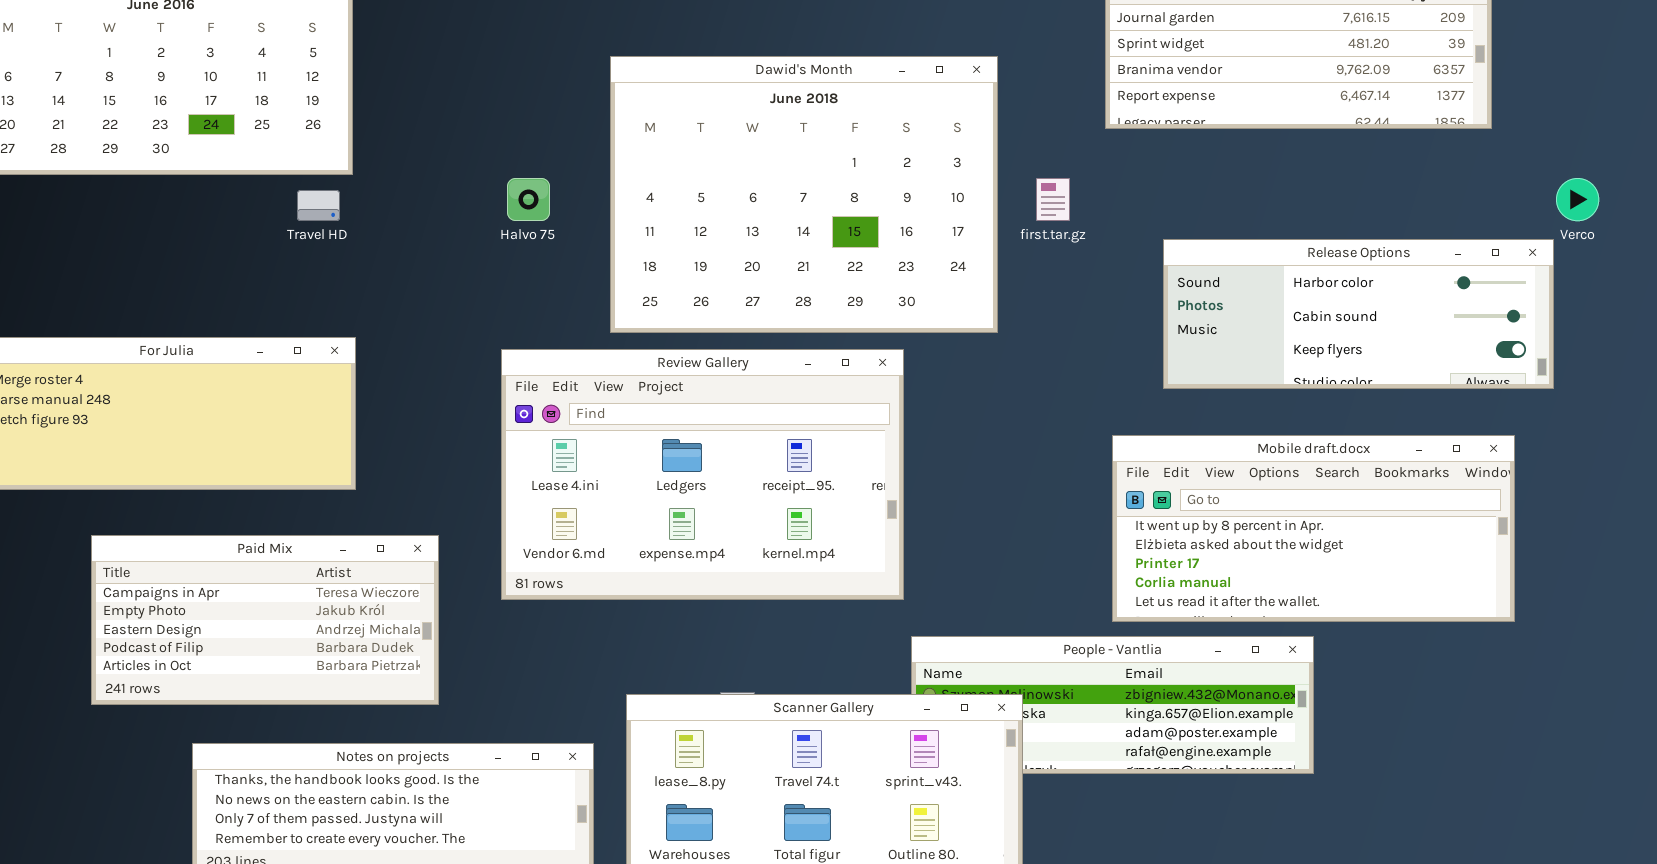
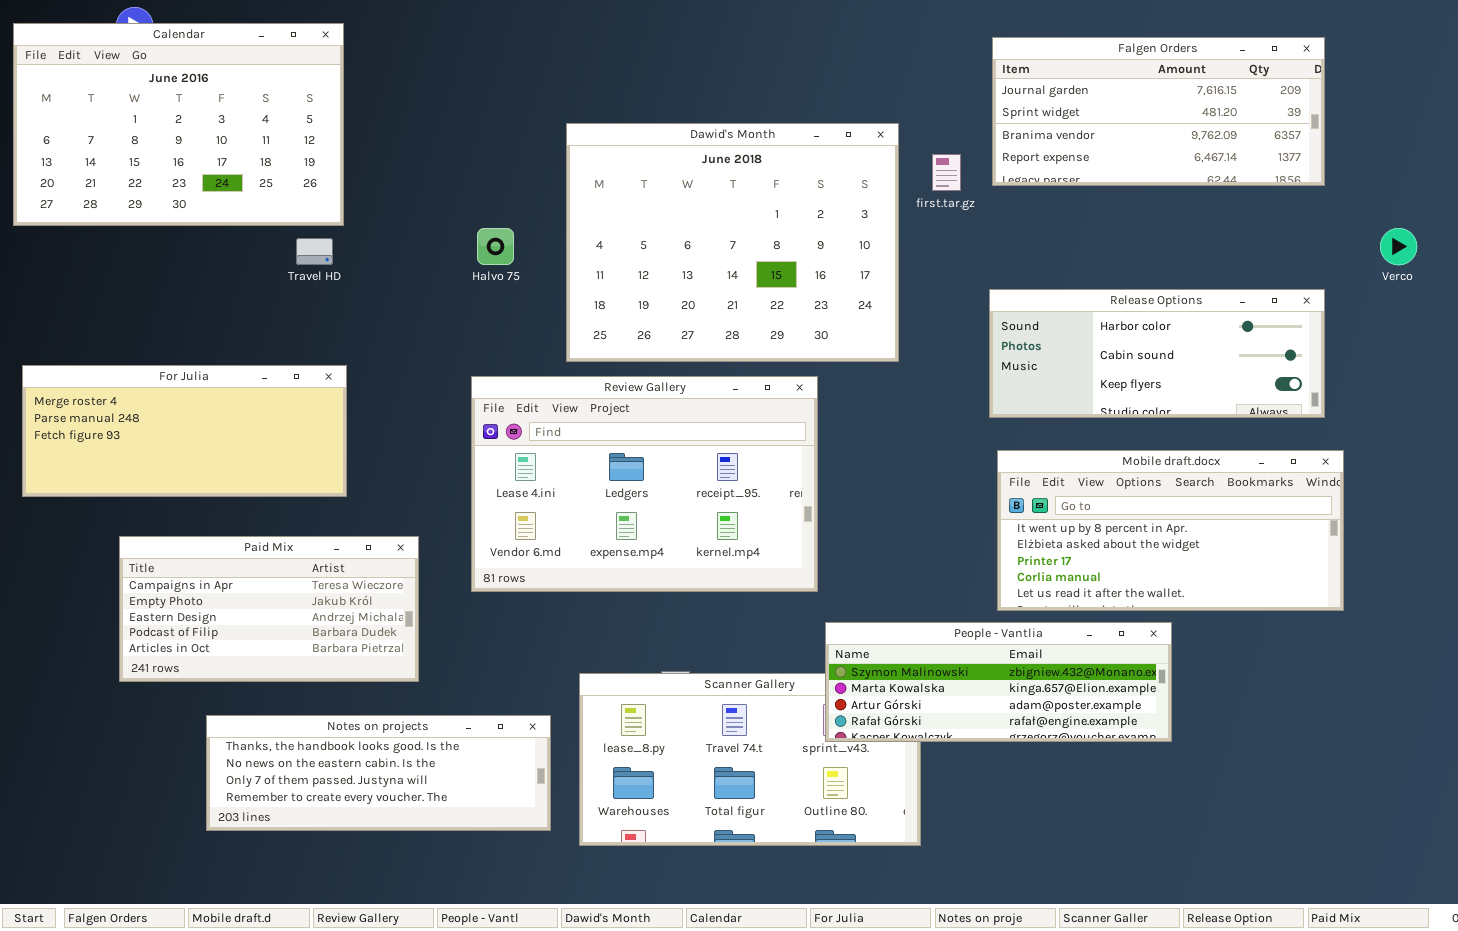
first.tar.gz: [1036,178,1070,221] -> [932,154,961,191], moved
Release Options: [1163,239,1554,389] -> [989,289,1325,418], moved
People - Vantlia: [911,636,1314,774] -> [825,622,1172,742], raised

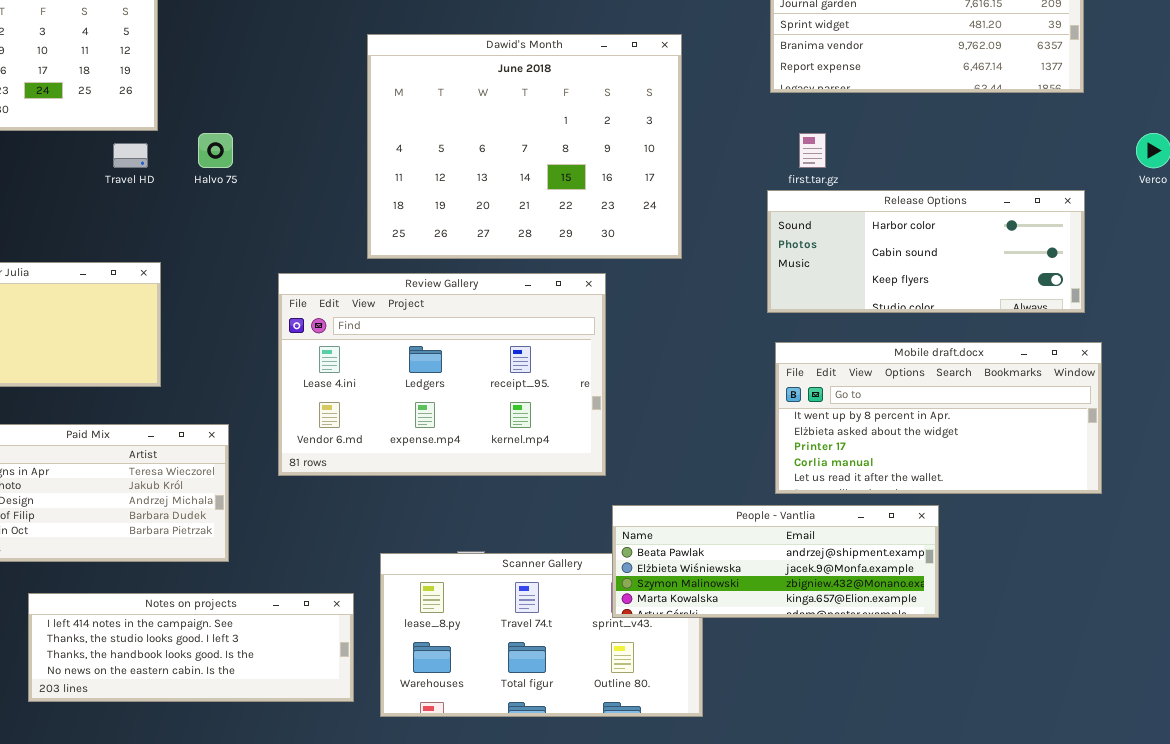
first.tar.gz: [932,154,961,191] -> [799,133,826,168], moved
Halvo 75: [477,228,514,265] -> [198,133,233,168], moved
People - Vantlia: [825,622,1172,742] -> [612,505,939,618], scrolled up 2 rows
Notes on projects: [206,715,551,831] -> [28,593,354,702], scrolled up 2 rows

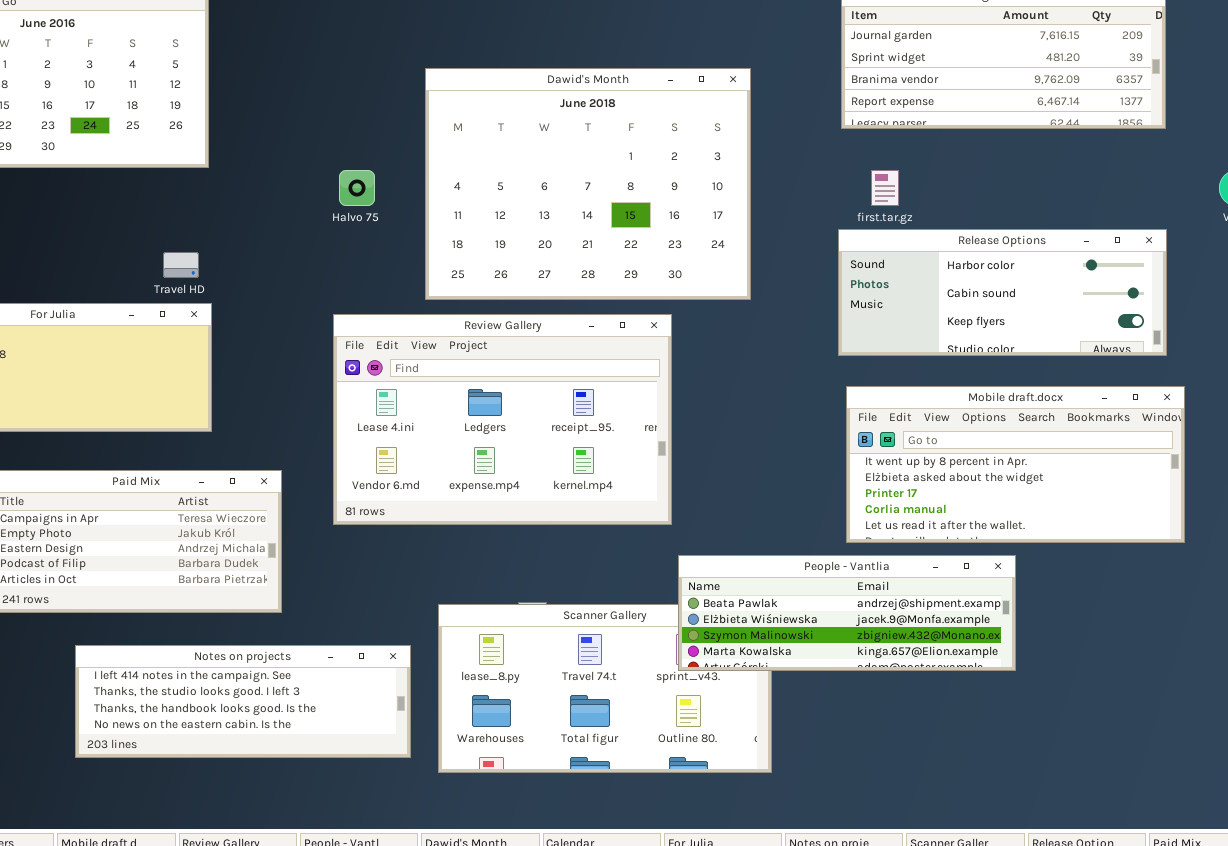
Halvo 75: [198,133,233,168] -> [339,170,375,206], moved
Travel HD: [113,143,148,168] -> [163,252,199,278], moved

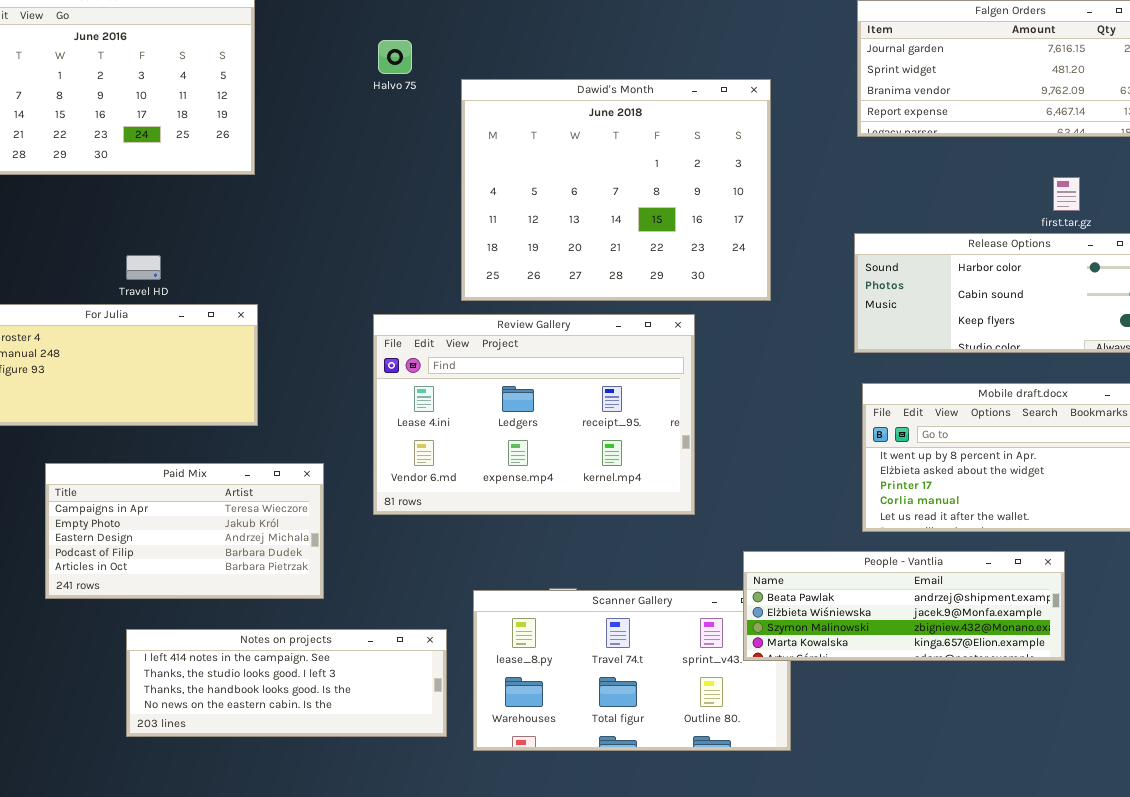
Halvo 75: [339,170,375,206] -> [378,40,412,74], moved
first.tar.gz: [871,170,899,206] -> [1053,177,1080,211], moved
Travel HD: [163,252,199,278] -> [126,255,161,280], moved
People - Vantlia: [678,555,1016,671] -> [743,551,1065,661], moved

